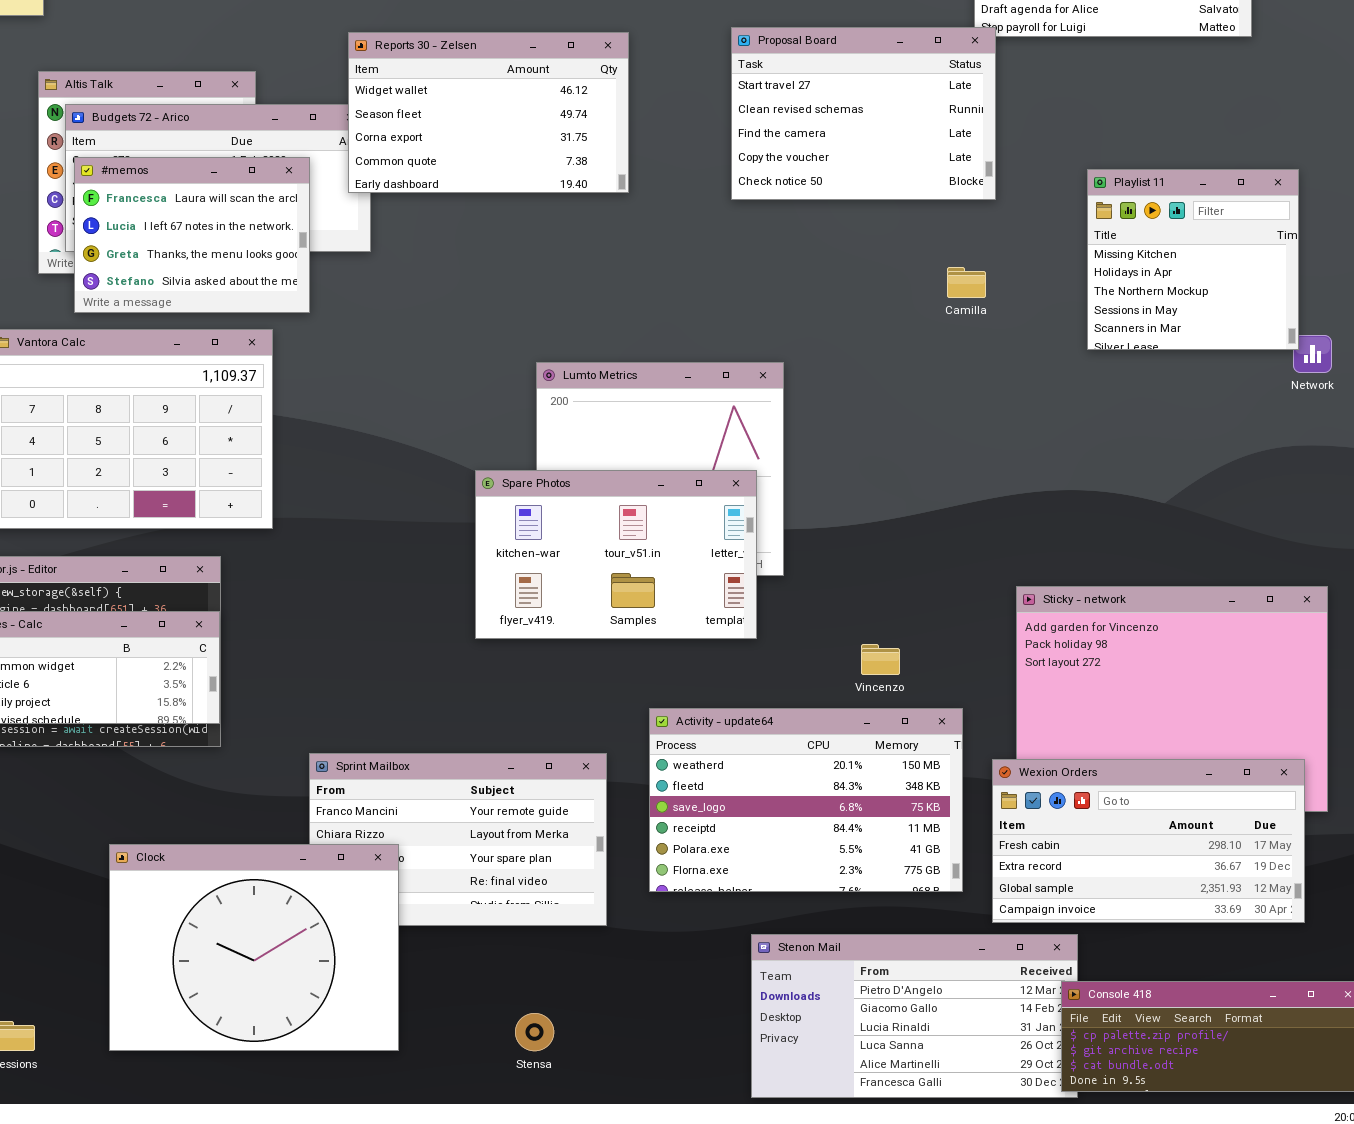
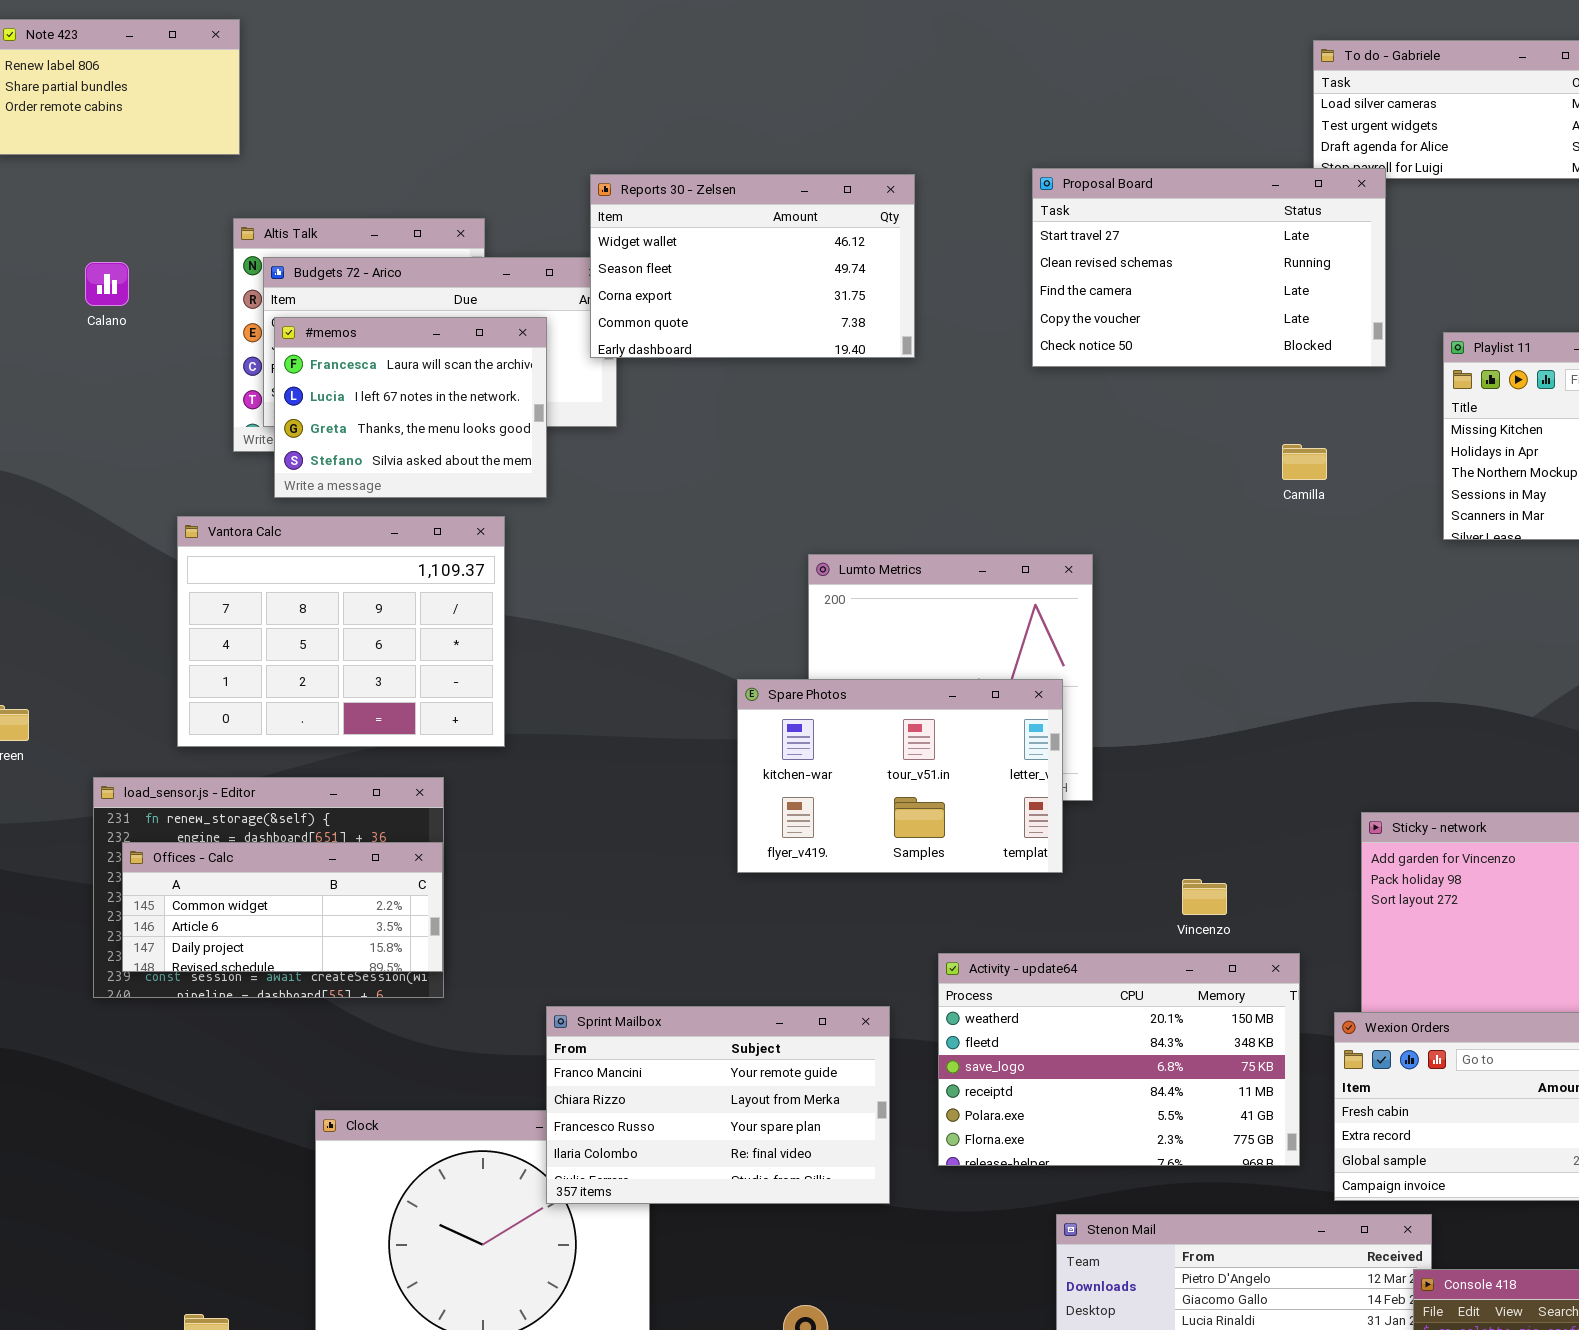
Proposal Board: [731,27,996,200] -> [1032,168,1386,367], resized
Sprint Mailbox: [309,753,607,926] -> [546,1006,890,1204], raised

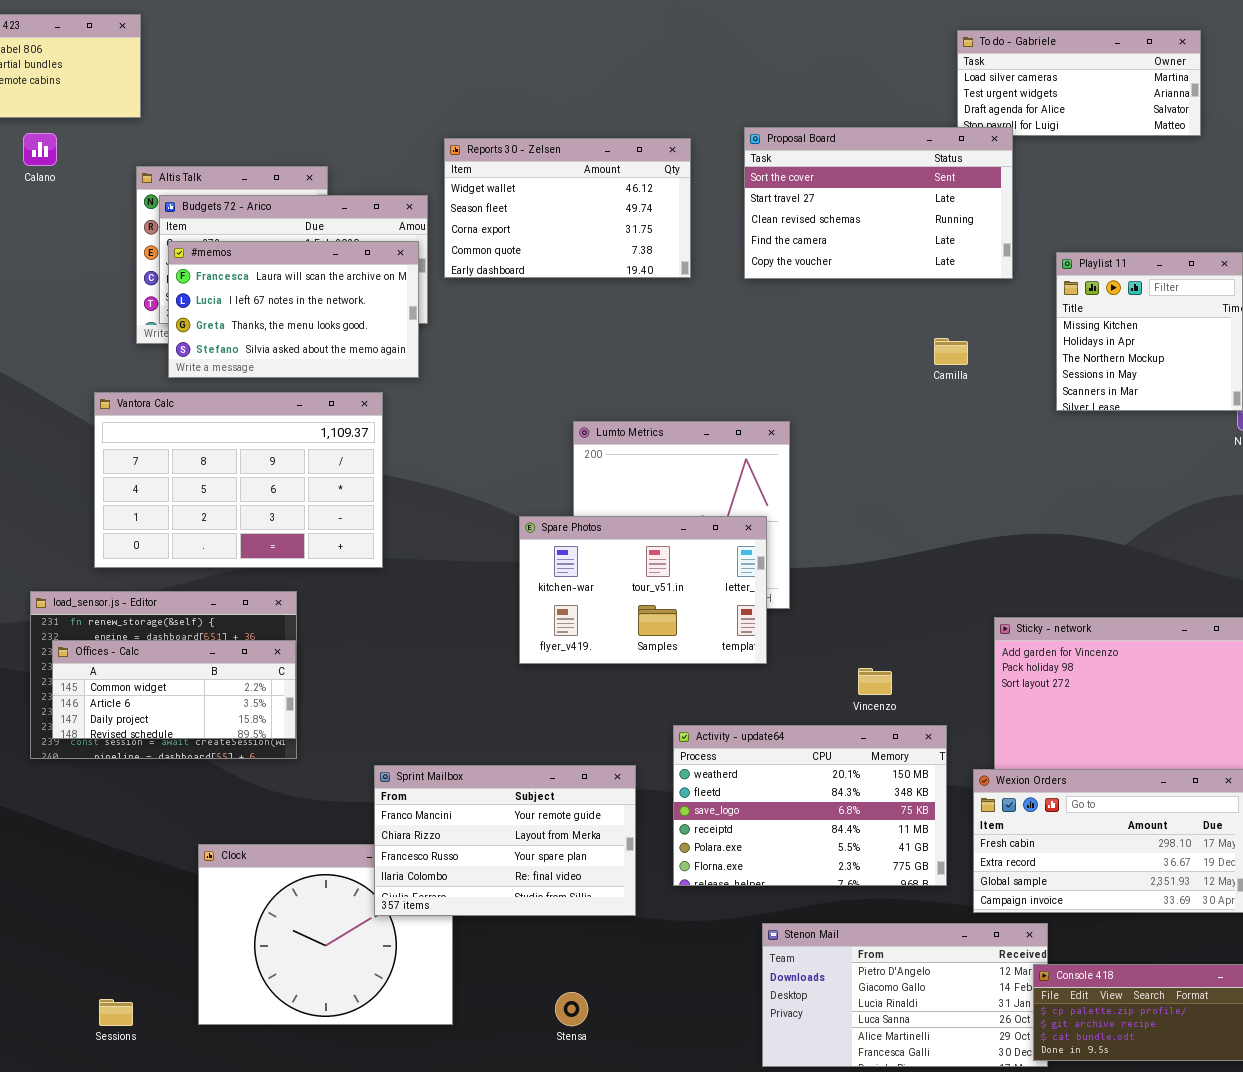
Proposal Board: [1032,168,1386,367] -> [744,127,1013,279], scrolled up 1 row
Reports 30 - Zelsen: [590,174,915,358] -> [444,138,691,278], moved
Calano: [85,262,129,306] -> [23,133,57,166], moved
#memos: [274,317,547,498] -> [168,241,419,378], resized
Vantora Calc: [177,516,505,747] -> [94,392,383,568], resized

